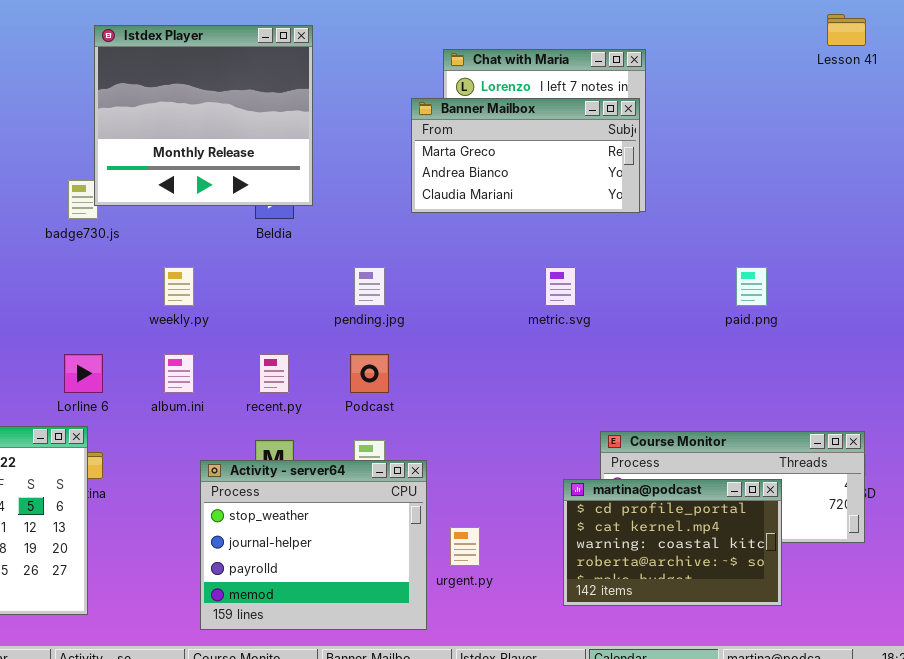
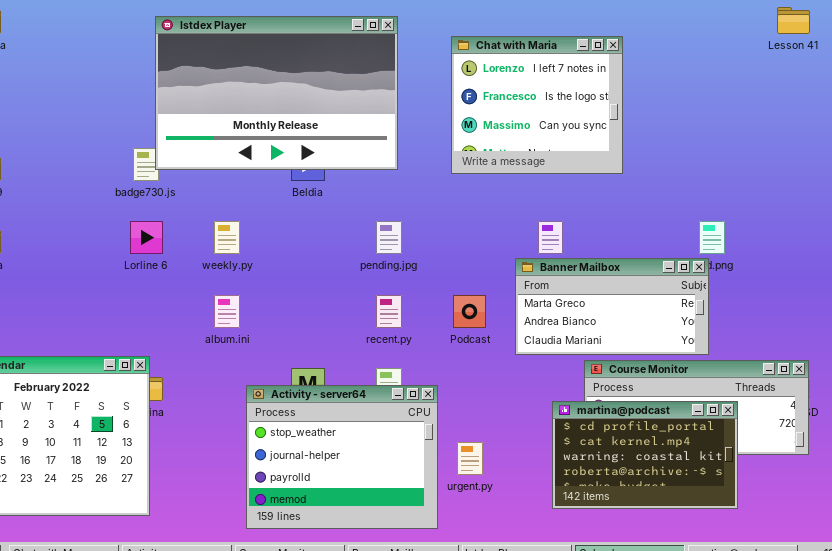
Istdex Player: [94,25,313,206] -> [155,16,398,170], resized
Banner Mailbox: [411,98,640,213] -> [515,258,709,355], moved
Lorline 6: [64,354,103,393] -> [130,221,163,254], moved
recent.py: [259,354,289,393] -> [376,295,402,328], moved
Podcast: [350,354,389,393] -> [453,295,486,328], moved

